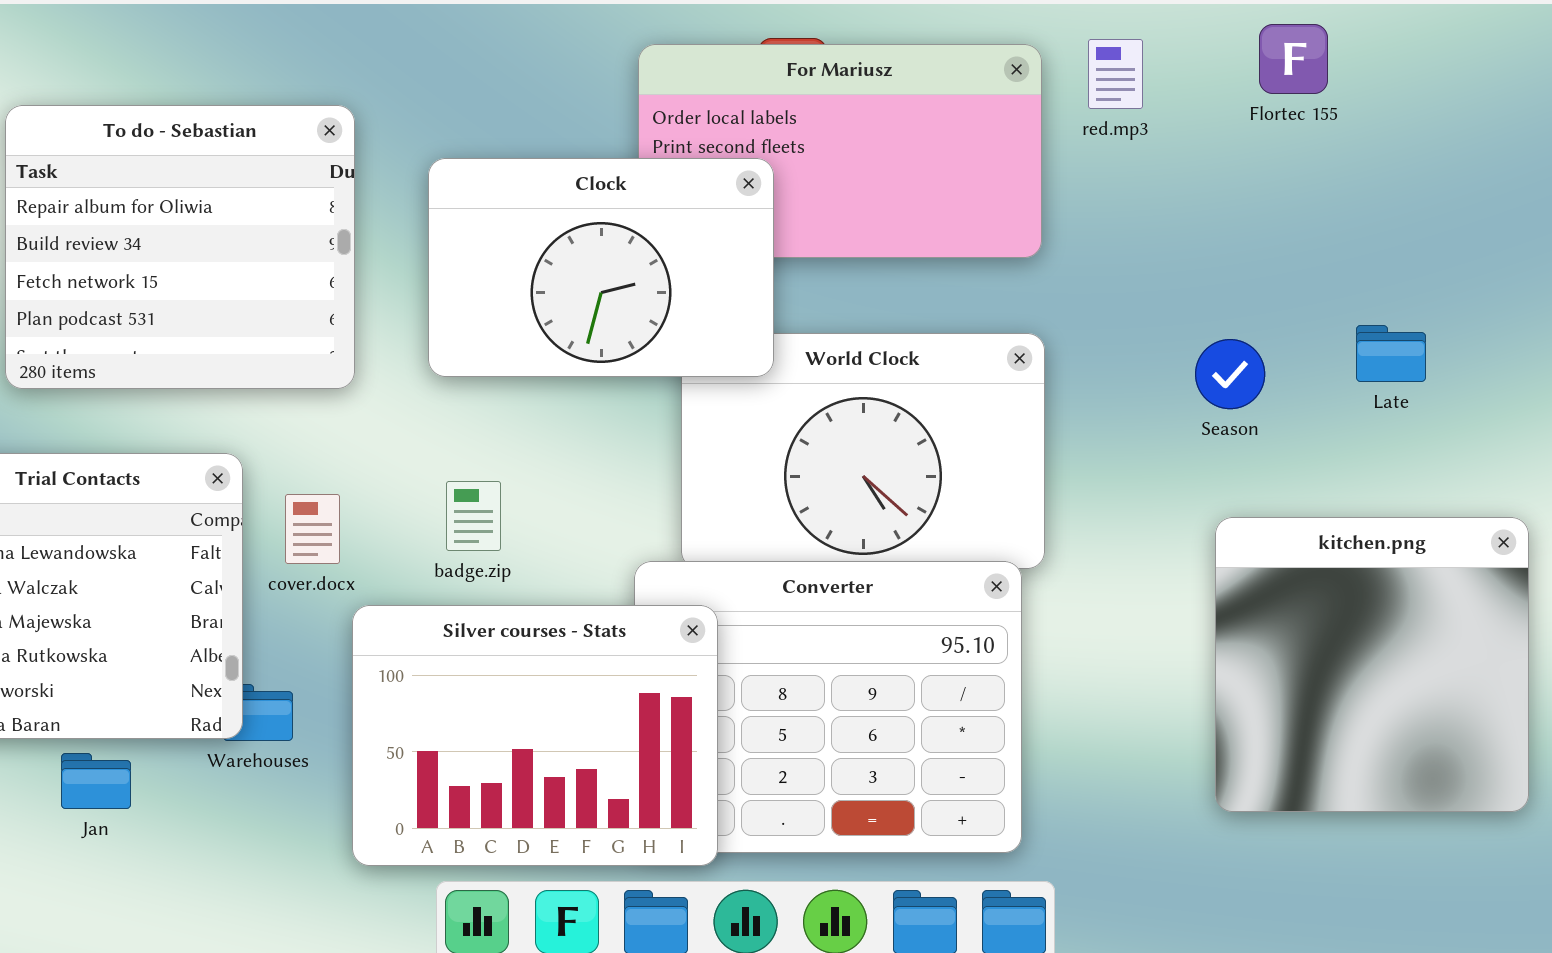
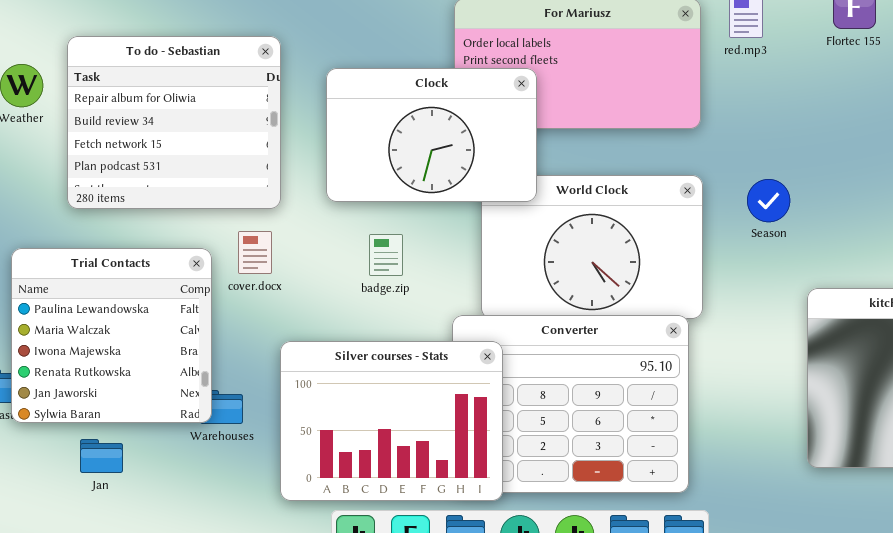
Season: [1195,339,1265,409] -> [747,179,790,222], moved
badge.zip: [446,481,501,551] -> [369,234,403,276], moved
cover.docx: [285,494,340,564] -> [238,231,272,274], moved
Jan: [61,753,131,809] -> [80,439,123,473], moved

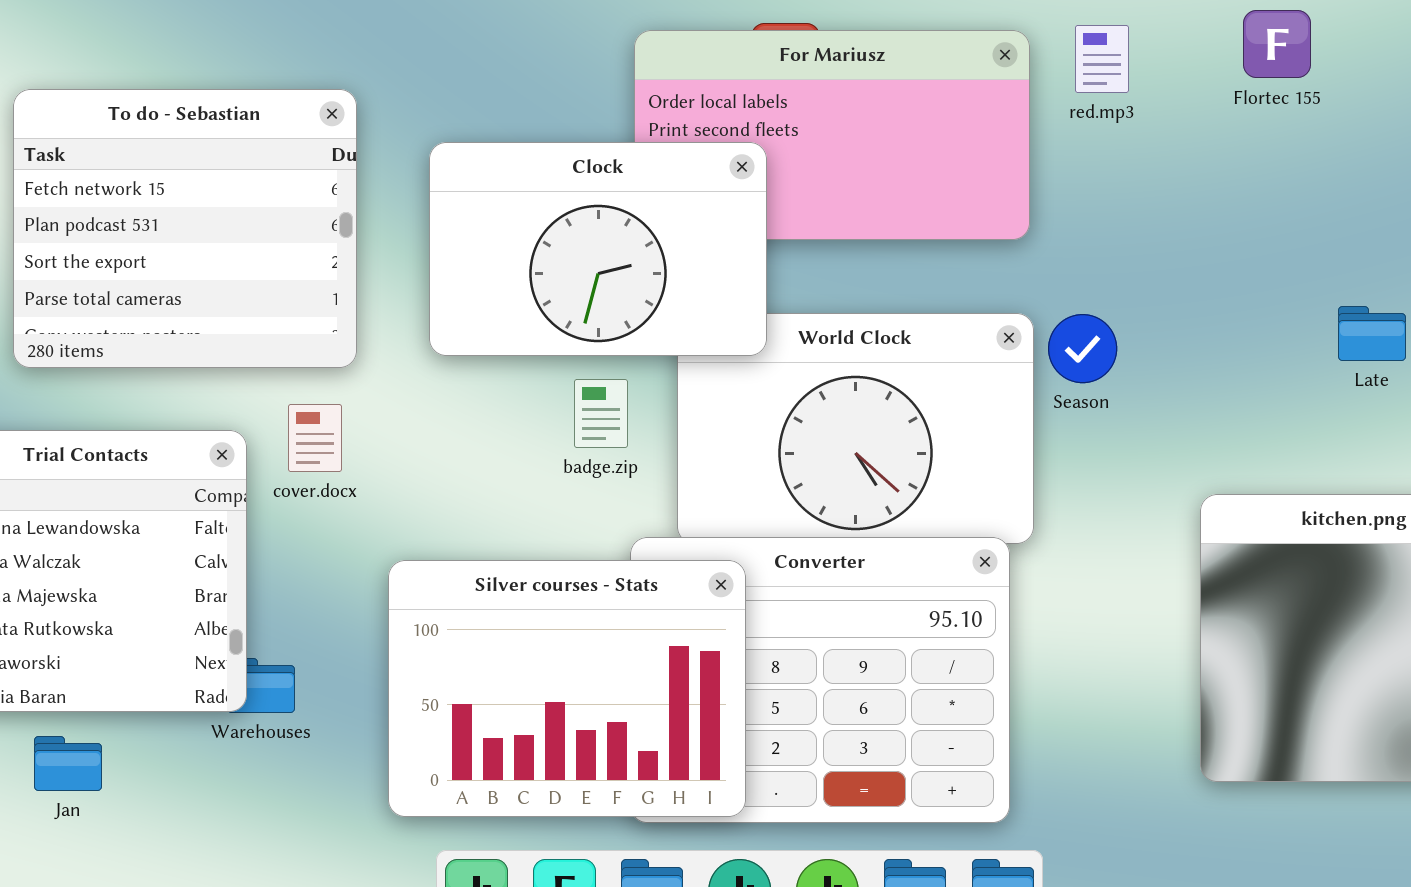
To do - Sebastian: [67,36,281,209] -> [13,89,357,368], scrolled down 2 rows
Season: [747,179,790,222] -> [1048,314,1117,383], moved
badge.zip: [369,234,403,276] -> [574,379,628,448], moved
Silver courses - Stats: [280,341,503,501] -> [388,560,746,817], moved

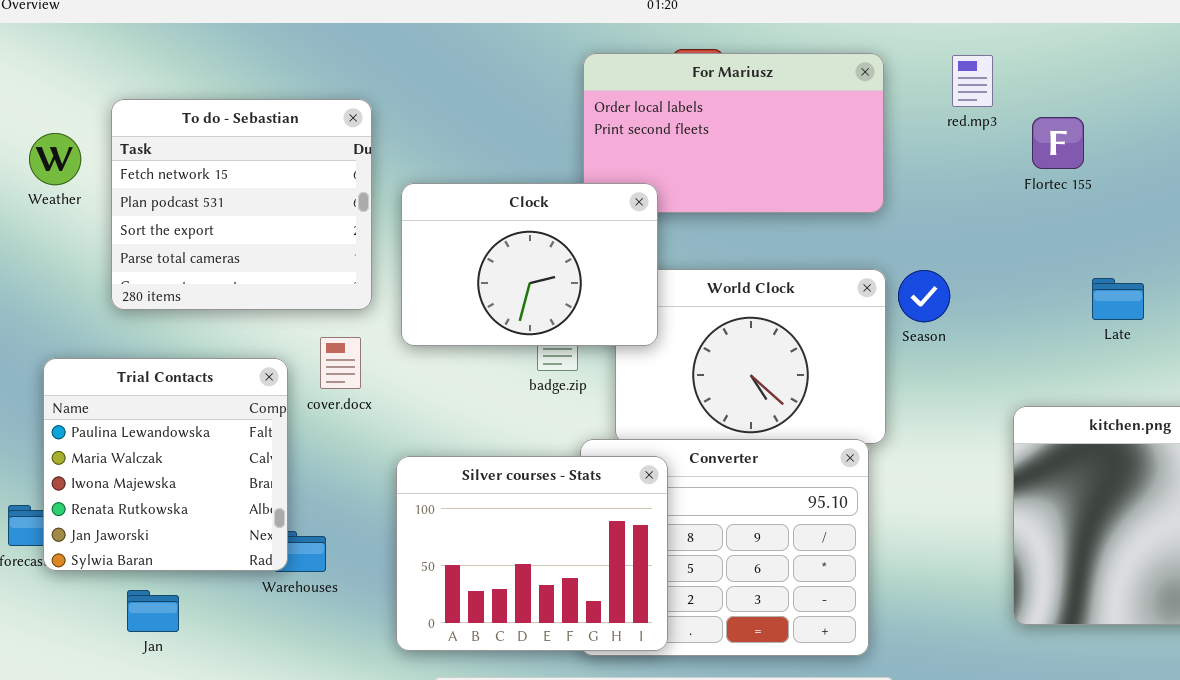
Flortec 155: [1243,10,1311,78] -> [1032,117,1084,169], moved
red.mp3: [1075,25,1129,93] -> [952,55,993,107], moved
Clock: [429,142,767,356] -> [401,183,658,346], moved
Late: [1338,306,1406,361] -> [1092,278,1144,320], moved

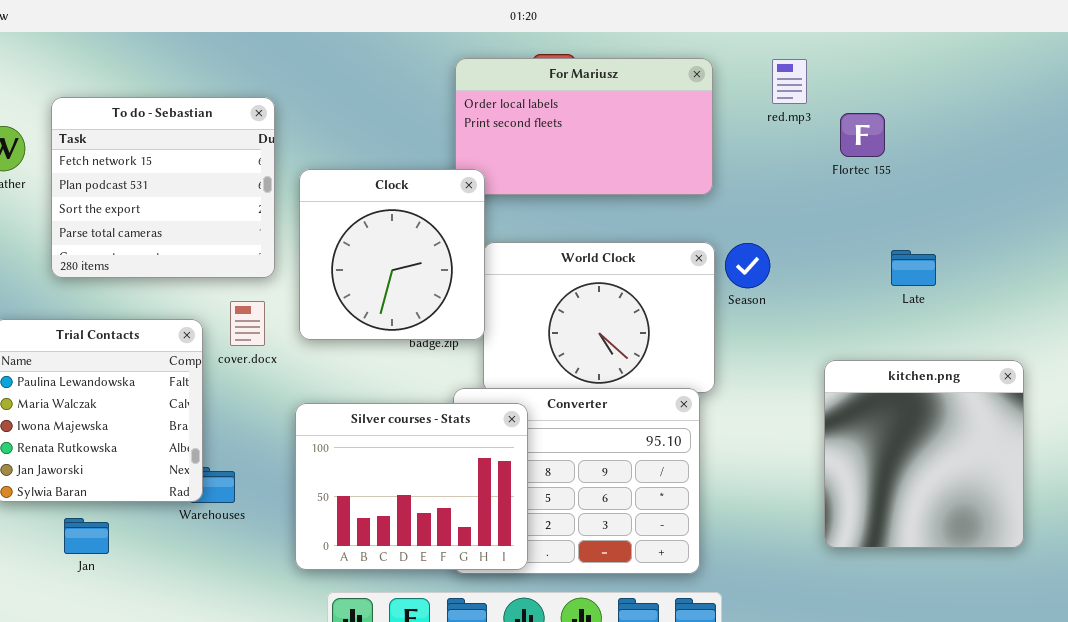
Clock: [401,183,658,346] -> [299,169,485,340], resized

